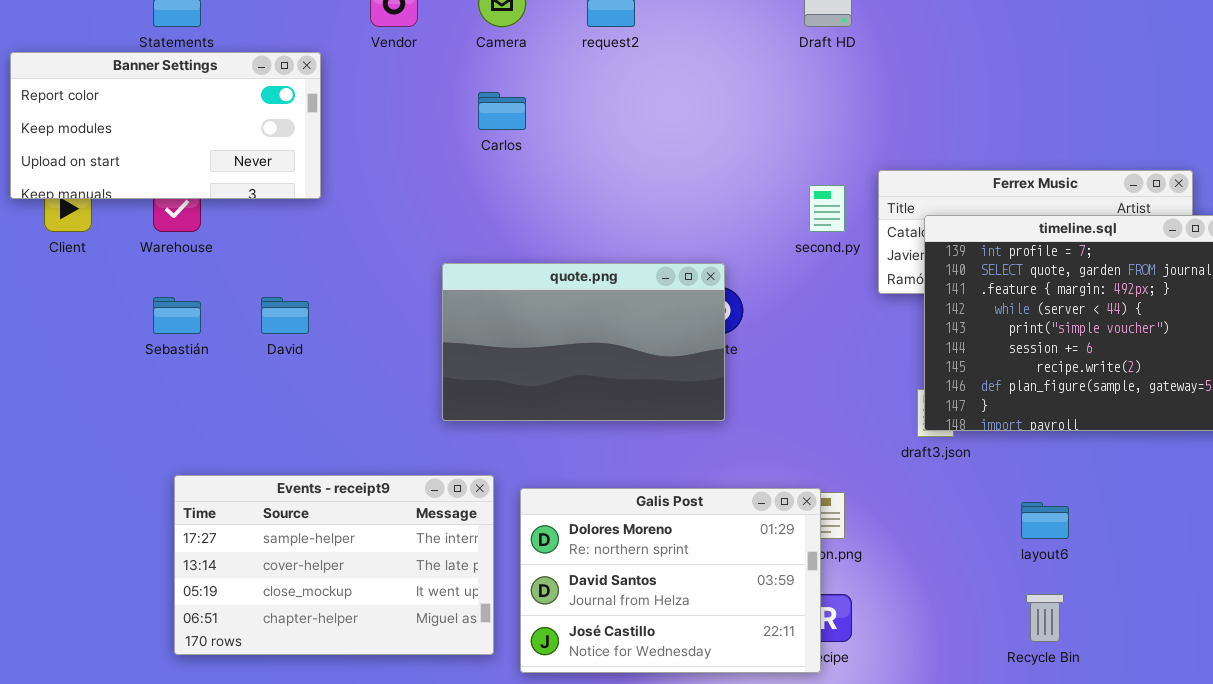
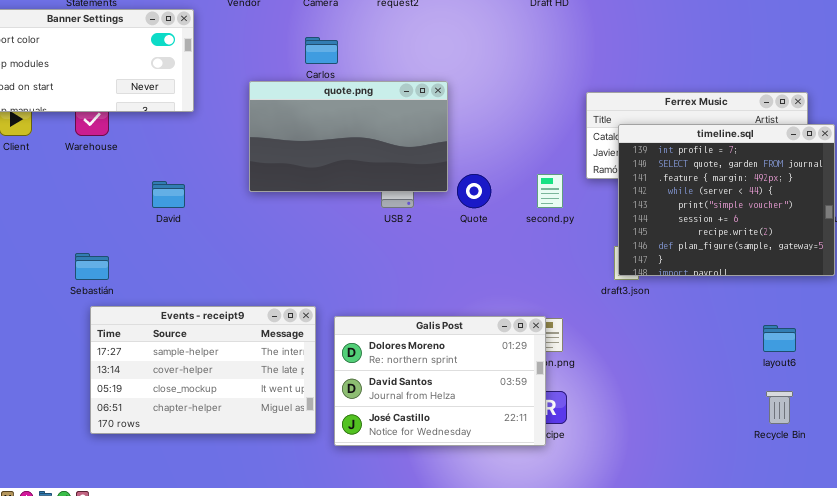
second.py: [809,185,845,232] -> [537,174,563,208], moved
quote.png: [442,263,725,421] -> [249,81,448,192], moved
Sebastián: [153,297,201,334] -> [75,253,109,280], moved
layout6: [1021,502,1069,539] -> [763,325,796,352], moved
Recycle Bin: [1026,594,1064,642] -> [766,391,793,424], moved

